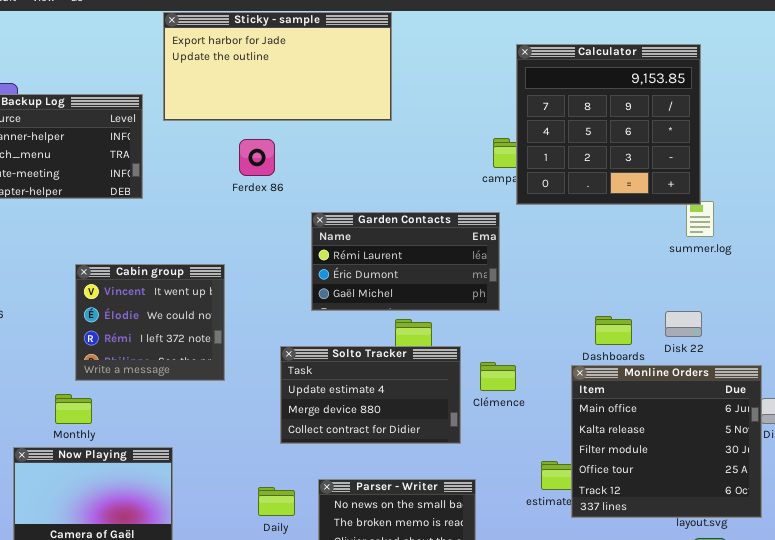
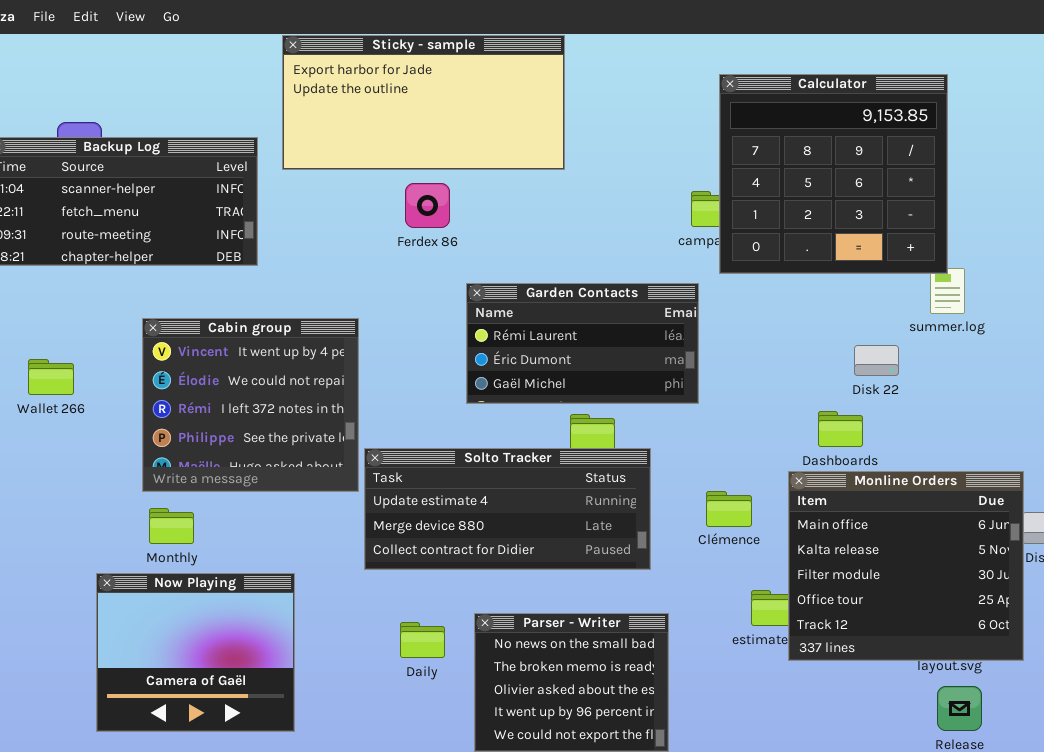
Ferdex 86: [239,139,275,176] -> [405,183,450,228], moved
Cabin group: [75,264,225,381] -> [142,318,359,492], resized
Disk 22: [665,311,702,337] -> [854,345,899,376], moved
Solto Tracker: [280,346,461,444] -> [364,448,651,570], resized
Clémence: [480,362,516,391] -> [706,491,752,527], moved

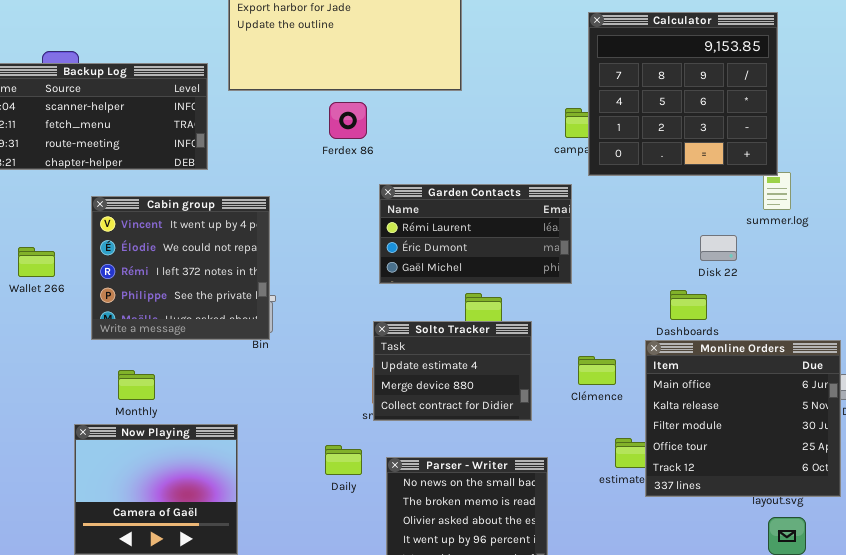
Cabin group: [142,318,359,492] -> [91,196,270,340], moved
Solto Tracker: [364,448,651,570] -> [373,321,532,421], resized
Daily: [400,622,445,658] -> [325,445,362,475], moved

